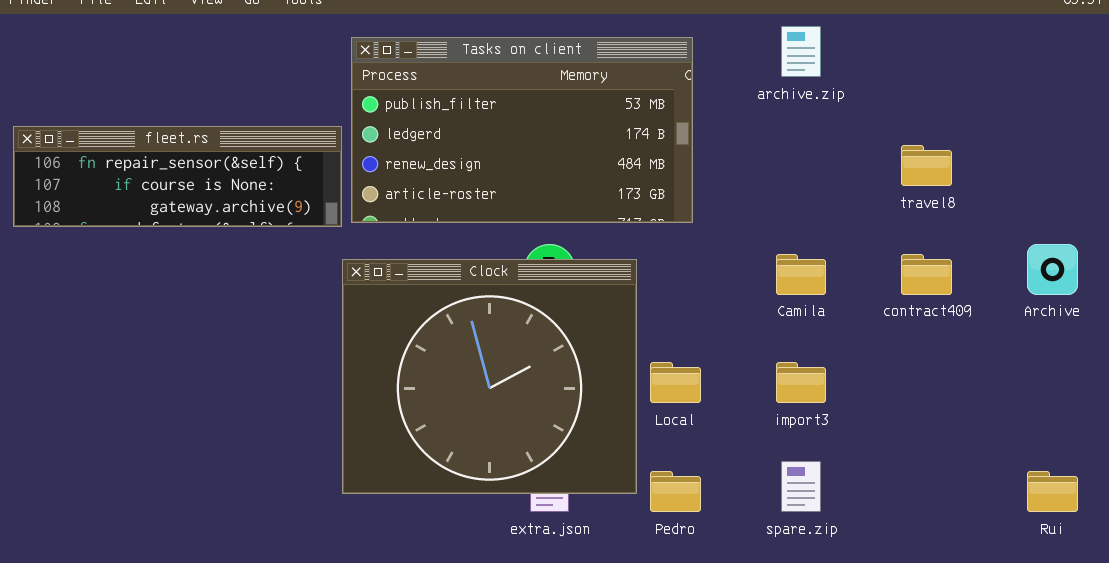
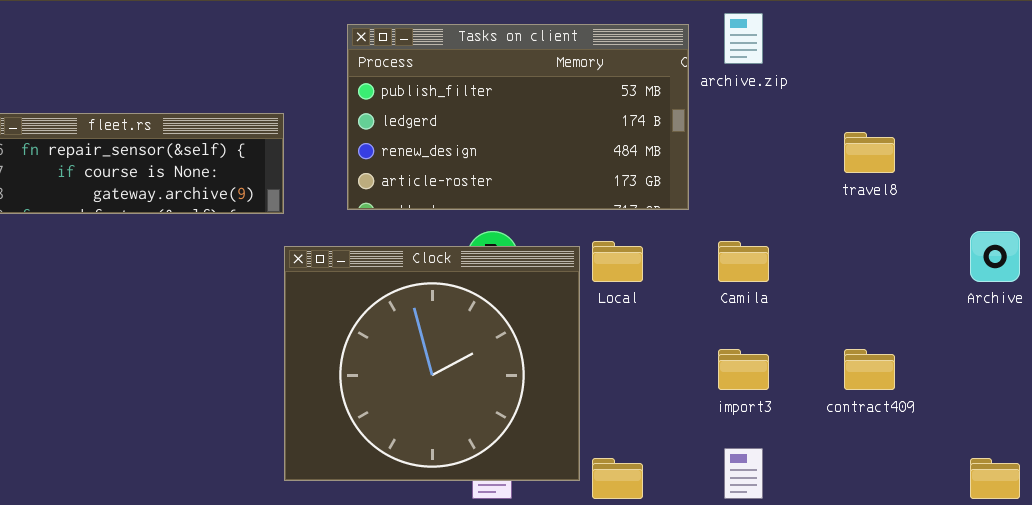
Tasks on client: [351,37,693,223] -> [347,24,689,210], moved
contract409: [901,254,952,295] -> [844,349,895,390], moved
Local: [650,362,701,403] -> [592,241,643,282], moved

